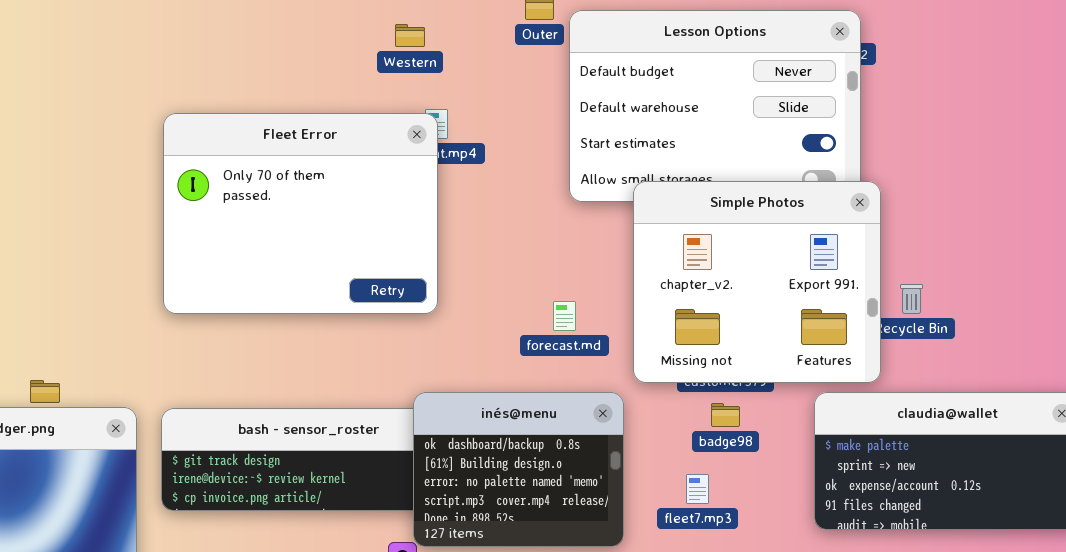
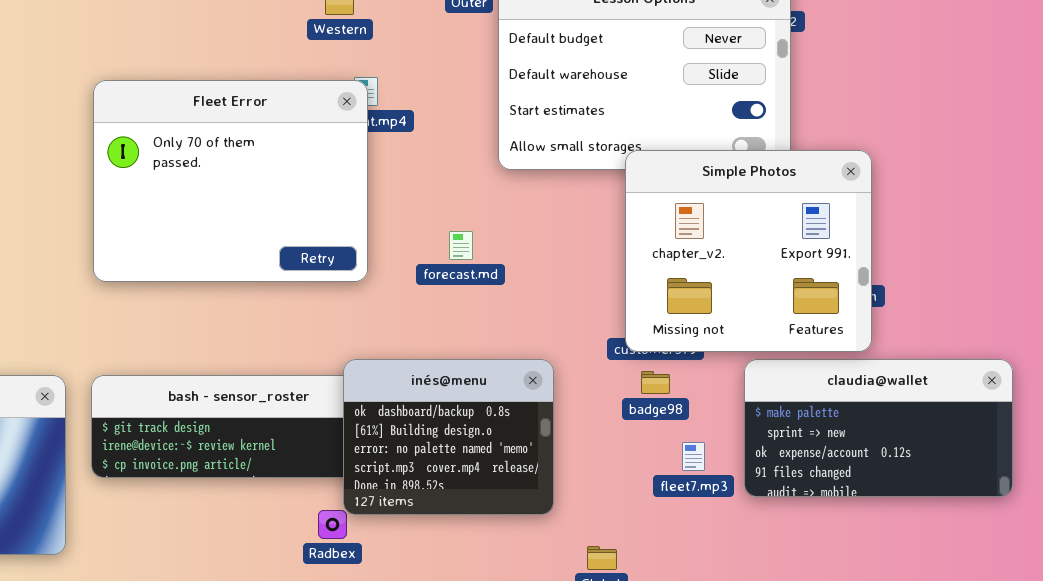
Simple Photos: [633,181,881,383] -> [625,150,872,352], moved
forecast.md: [553,301,576,331] -> [449,231,473,260], moved
fleet7.mp3: [686,474,709,504] -> [682,442,705,471], moved

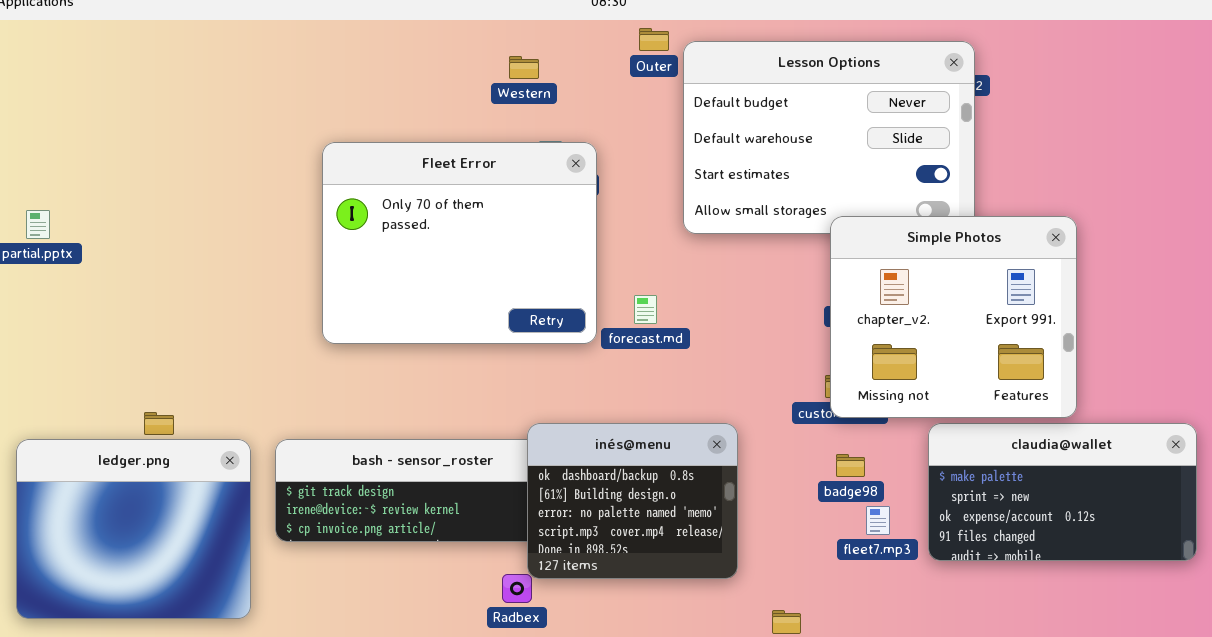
Fleet Error: [93,80,368,282] -> [322,142,597,344], moved
Simple Photos: [625,150,872,352] -> [830,216,1077,418], moved
badge98: [641,371,670,394] -> [836,454,865,477], moved

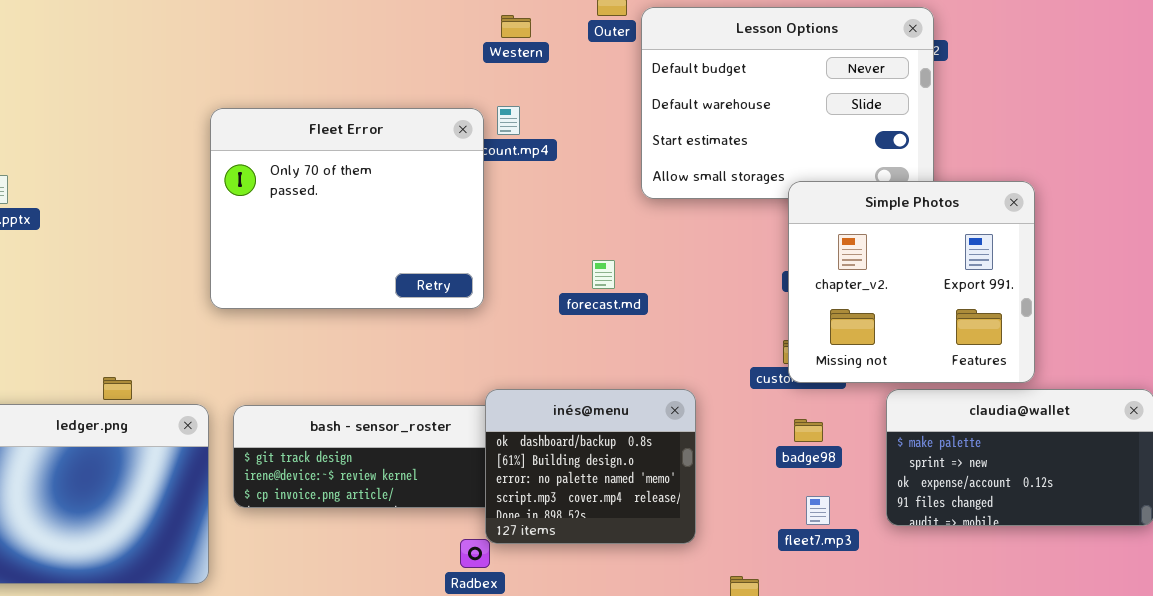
Western: [509,56,539,79] -> [501,15,531,38], moved
Fleet Error: [322,142,597,344] -> [210,108,484,309], moved
fleet7.mp3: [866,506,890,535] -> [806,496,830,525], moved

